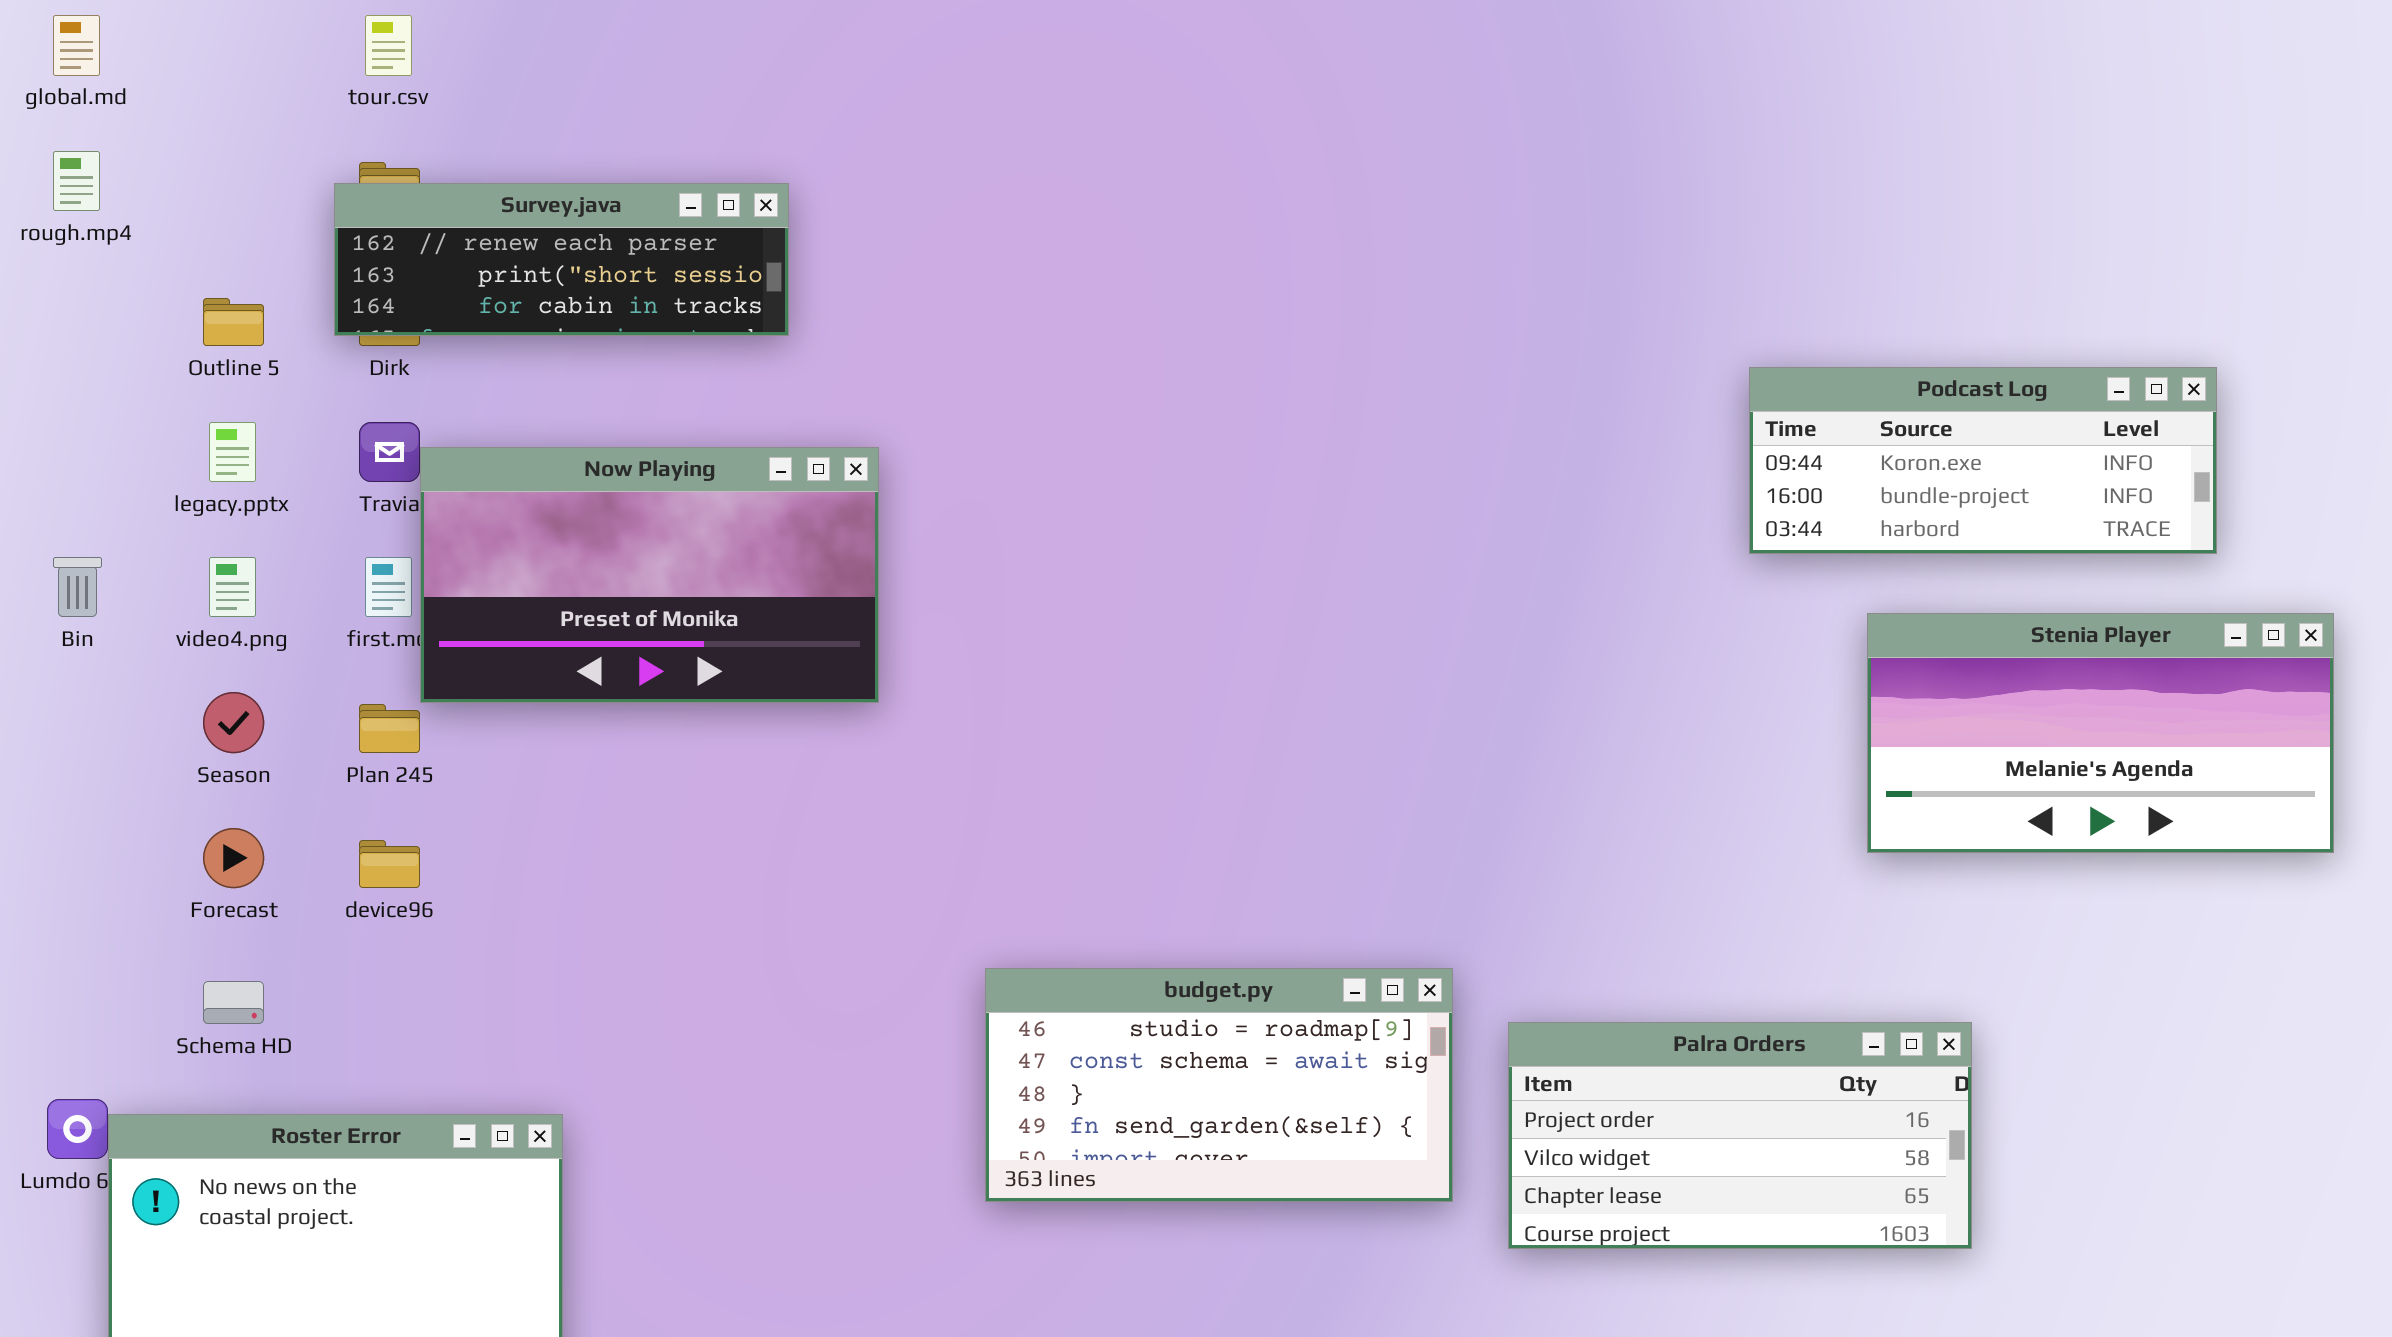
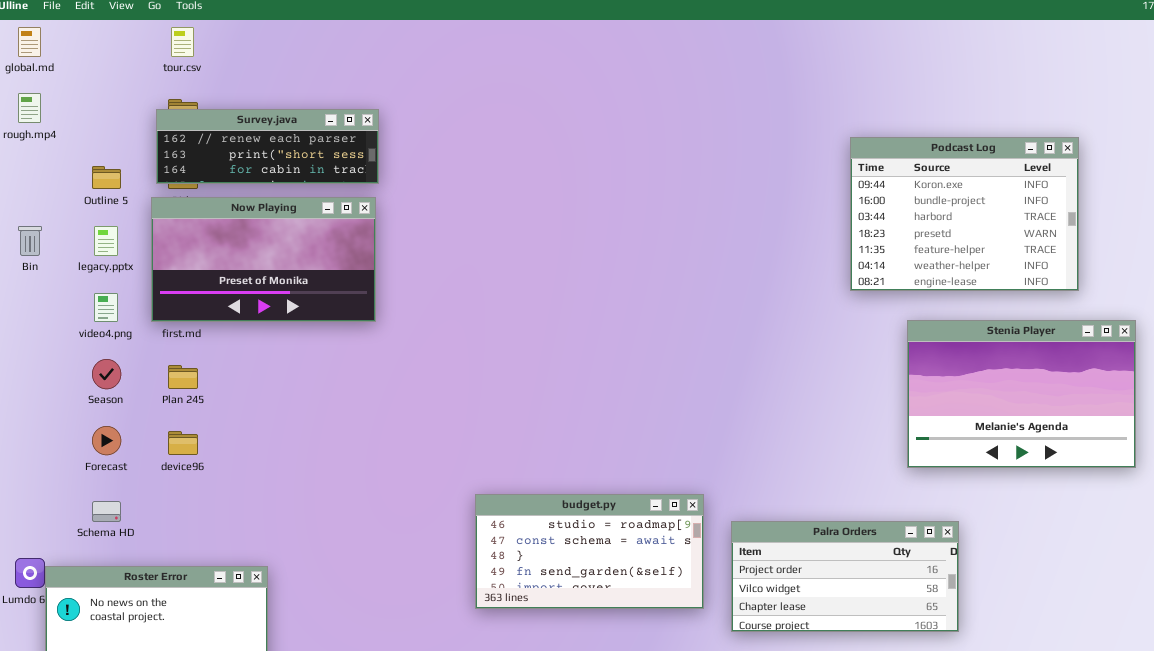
Podcast Log: [1749,367,2217,554] -> [850,137,1079,291], resized
Now Playing: [420,447,879,703] -> [151,197,376,322], moved
Bin: [53,557,102,617] -> [18,226,42,256], moved
Stenia Player: [1867,613,2334,853] -> [907,320,1136,468], resized

